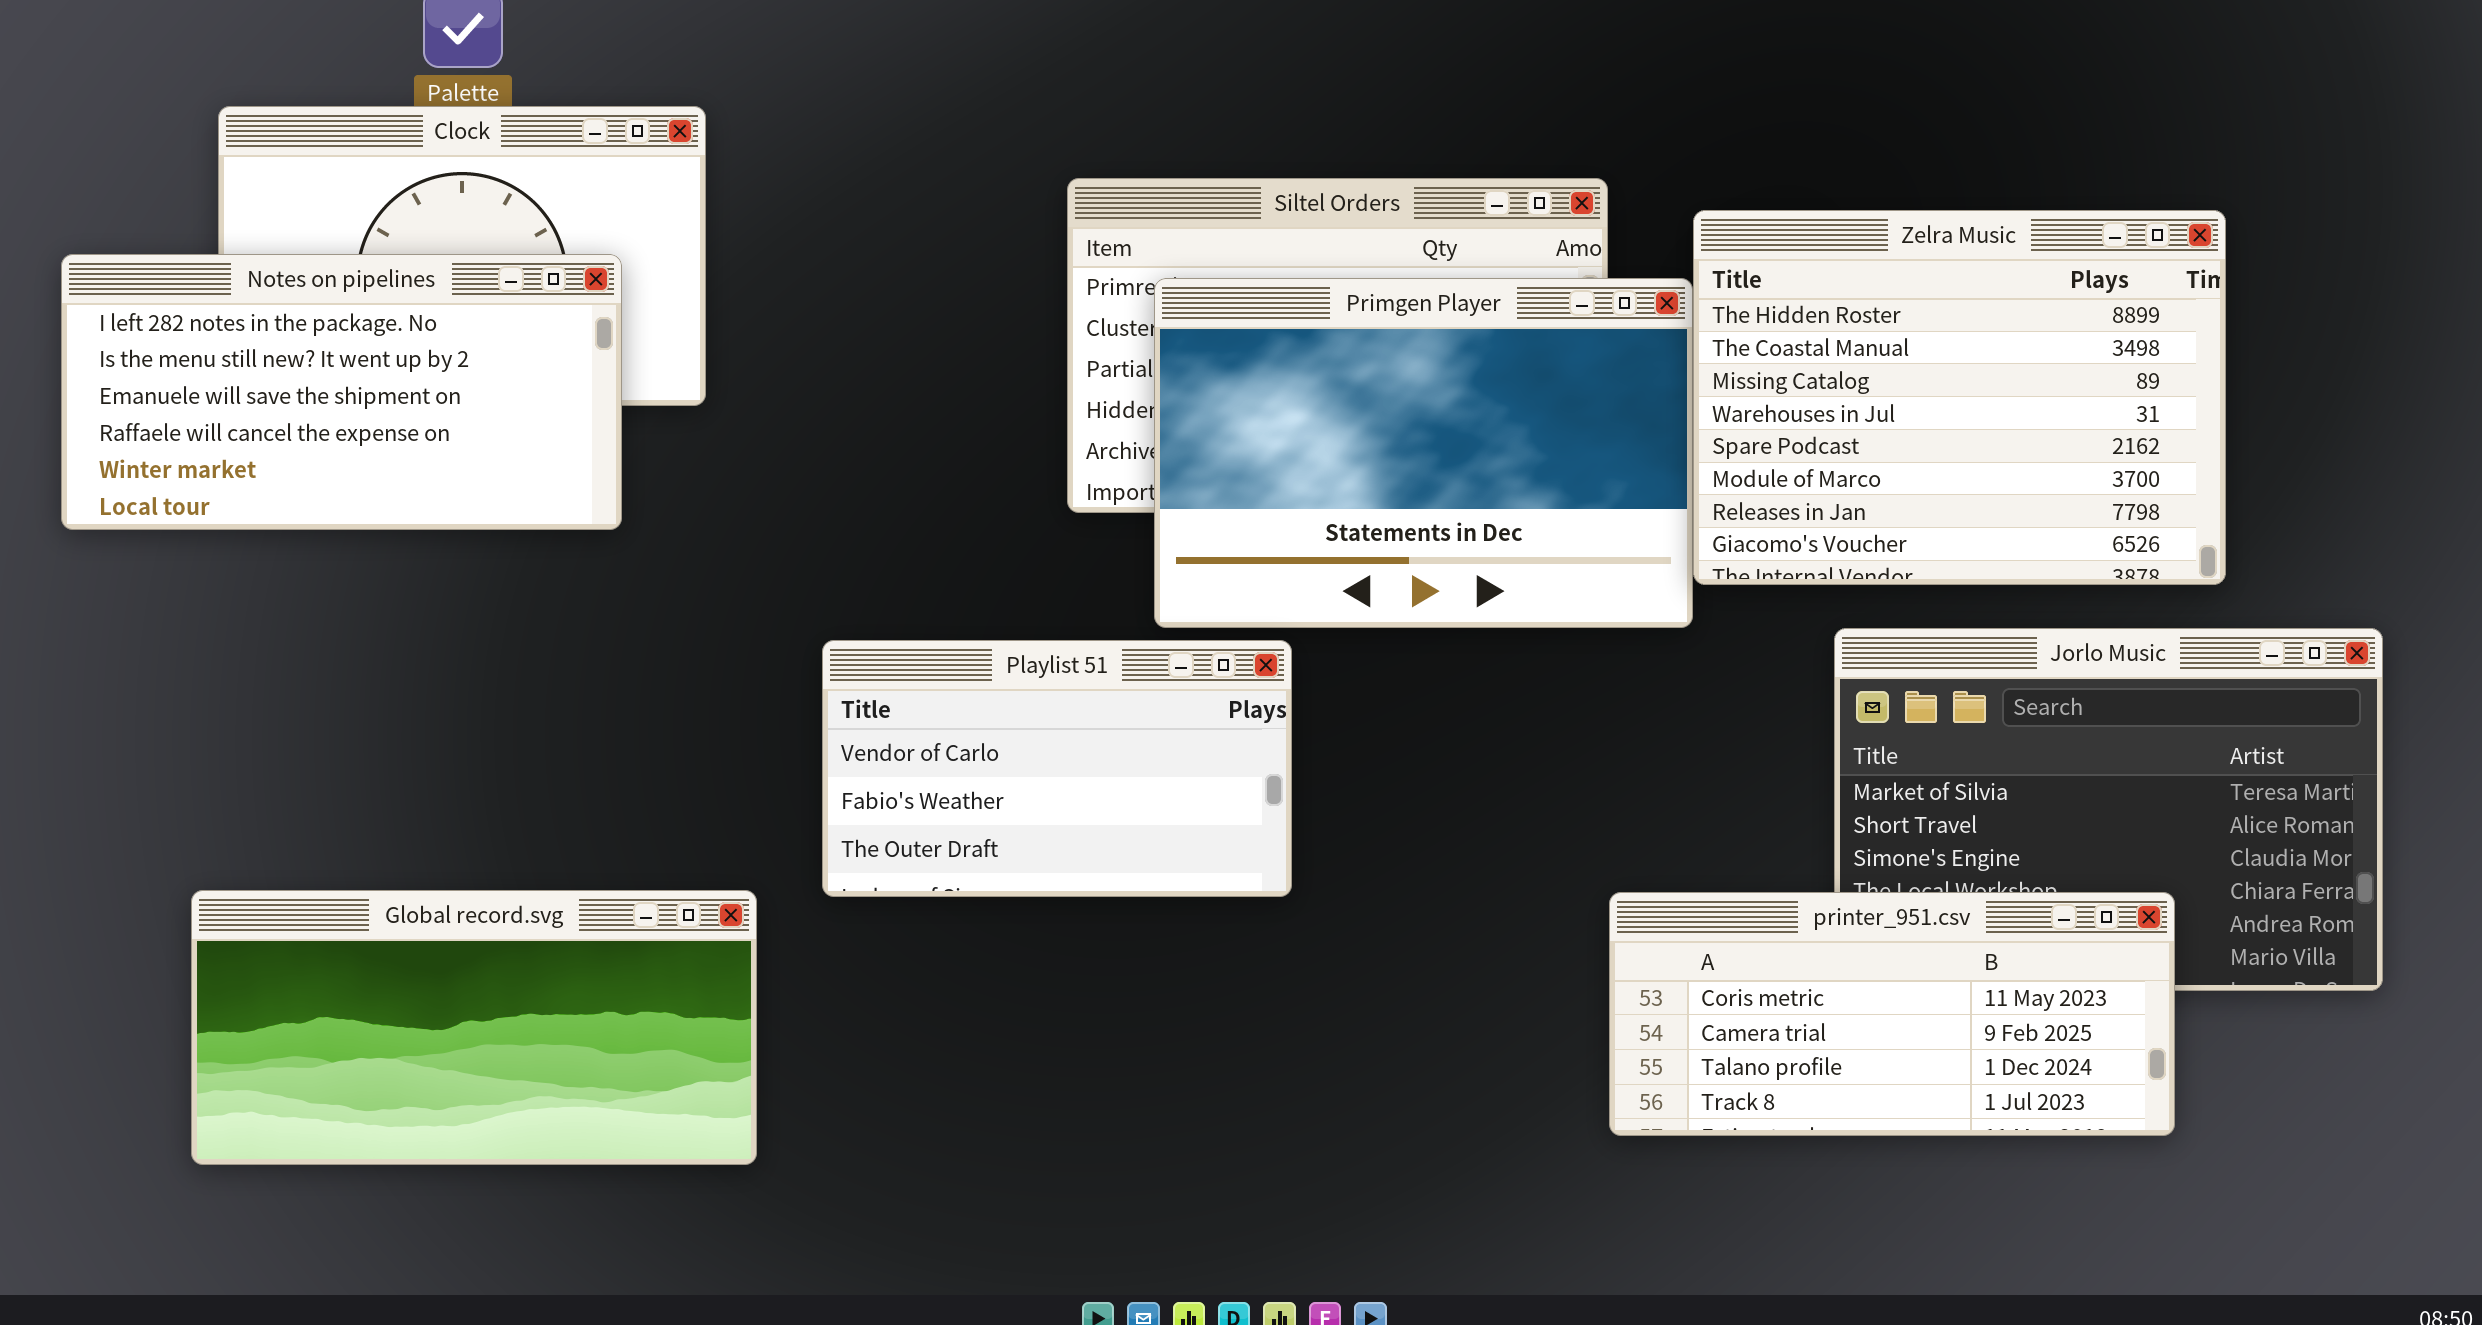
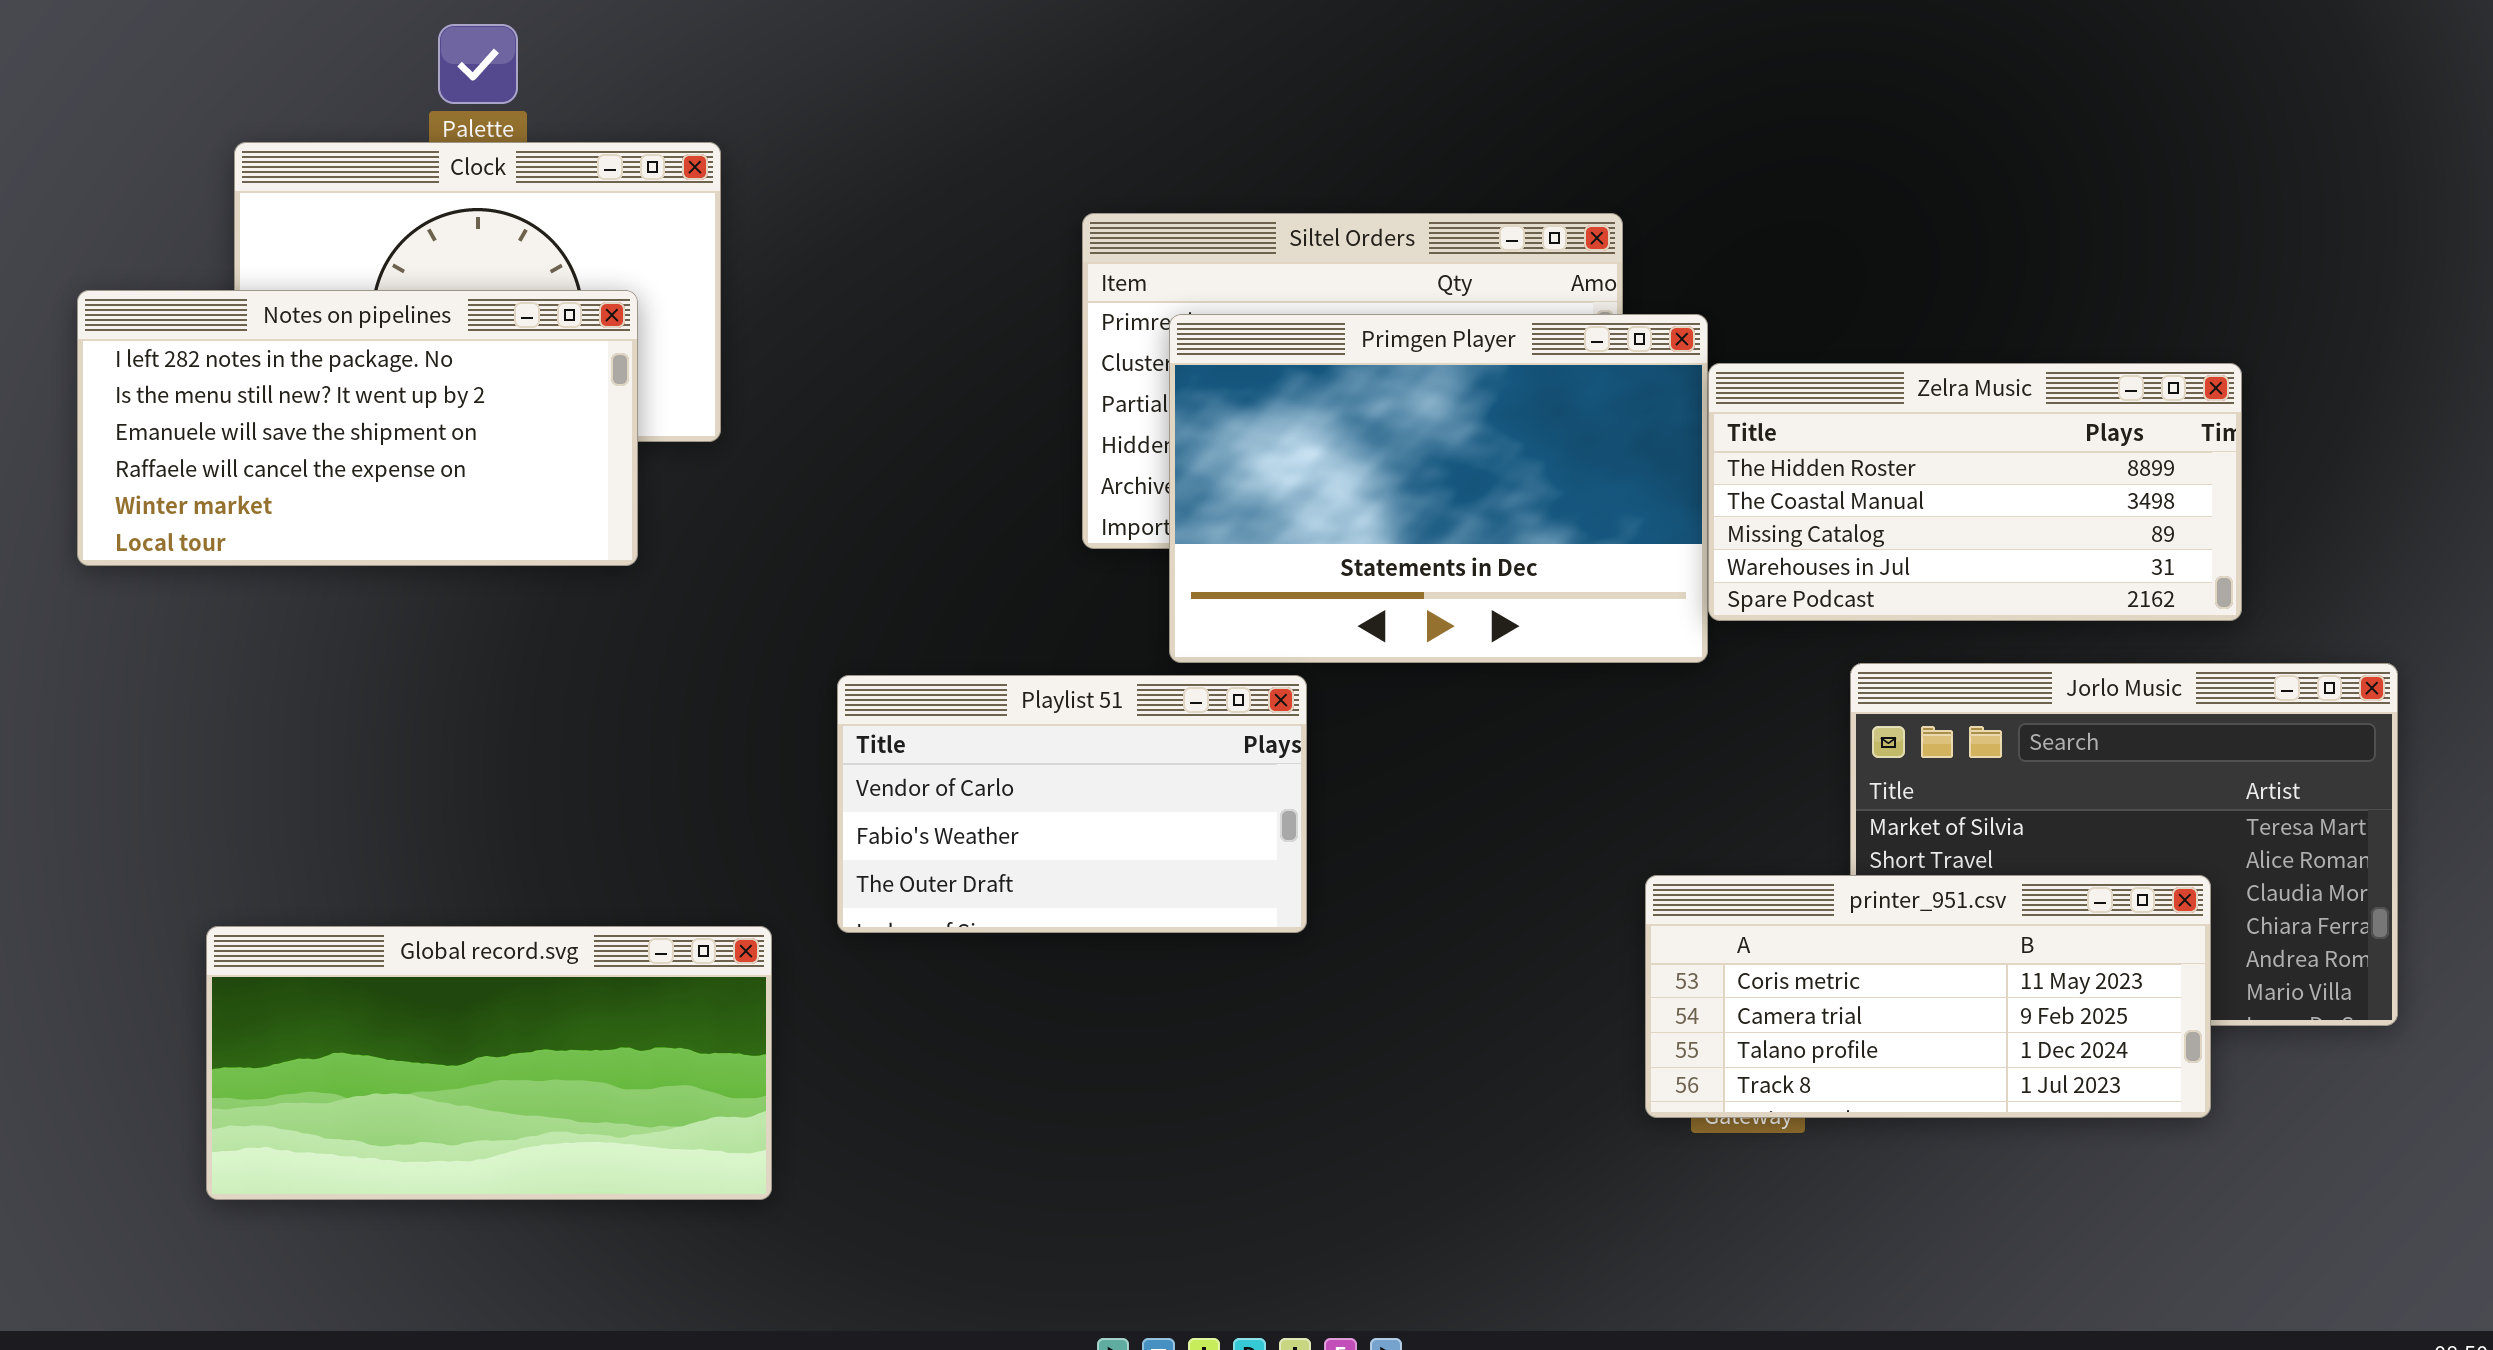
Zelra Music: [1693,210,2226,585] -> [1708,363,2242,621], resized
printer_951.csv: [1609,892,2175,1136] -> [1645,875,2211,1118], moved

